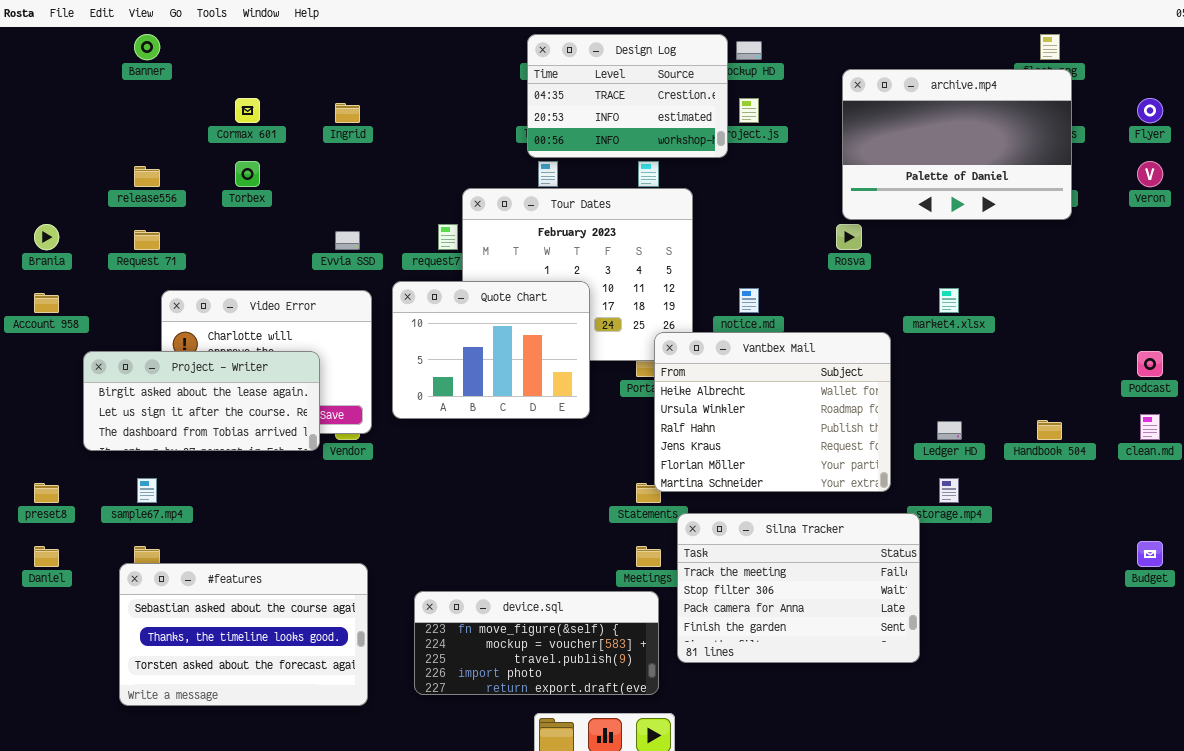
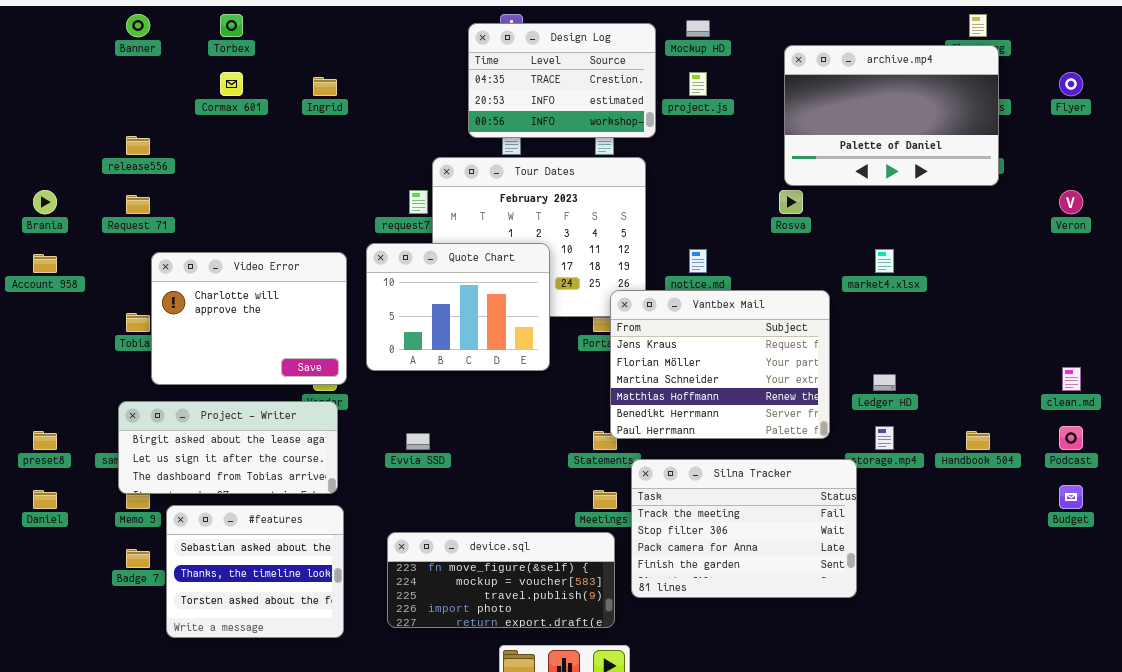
Design Log: [527,34,728,158] -> [468,23,656,138], moved
Torbex: [235,161,260,187] -> [220,14,243,37], moved
Veron: [1137,161,1163,187] -> [1059,190,1083,214], moved
Evvia SSD: [335,231,360,250] -> [406,433,430,450], moved
Vantbex Mail: [654,332,891,492] -> [610,290,830,439], scrolled down 3 rows
Project - Writer: [83,351,320,451] -> [118,401,338,494], moved
Podcast: [1137,351,1163,377] -> [1059,426,1083,450], moved
Handbook 504: [1037,420,1062,440] -> [966,431,990,450], moved
#features: [119,563,368,706] -> [166,505,344,638], resized

